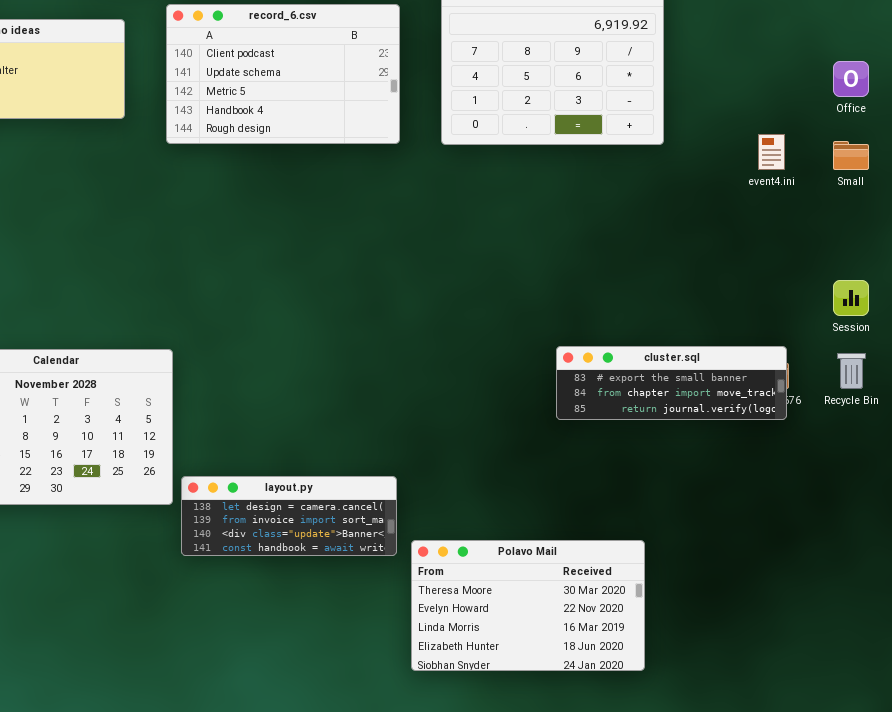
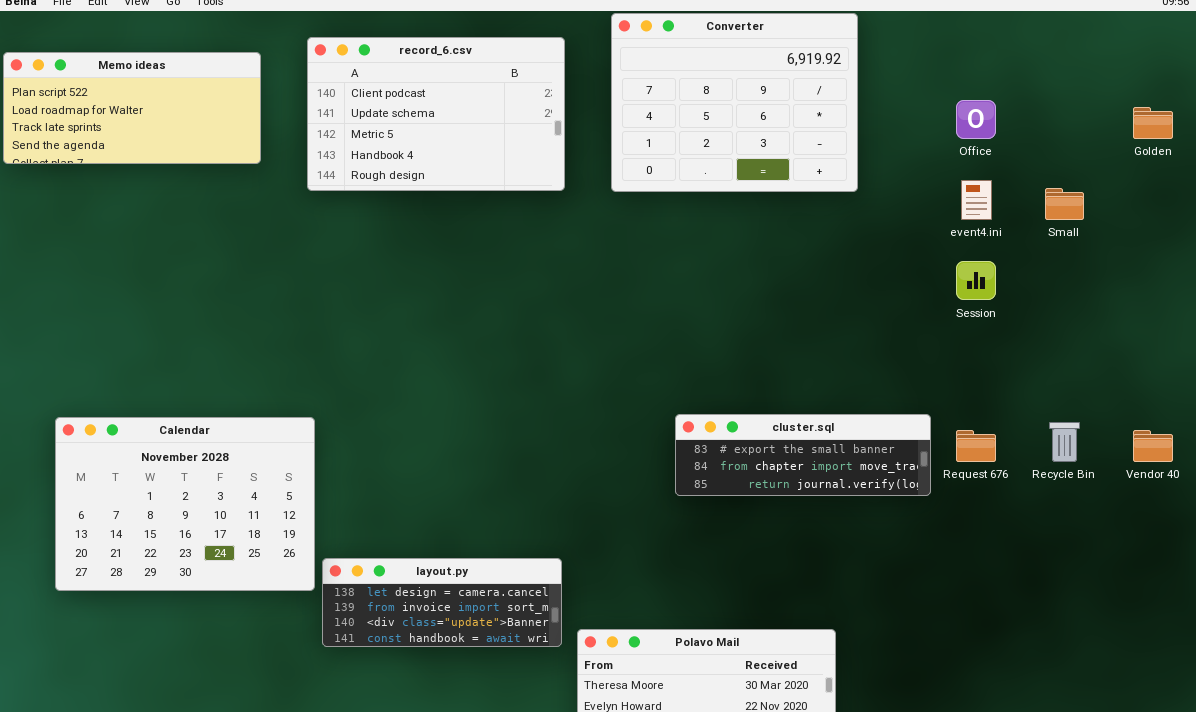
Office: [833,61,869,97] -> [956,100,996,139], moved
Session: [833,280,869,316] -> [956,261,996,300], moved
cluster.sql: [556,346,787,420] -> [675,414,931,496], moved

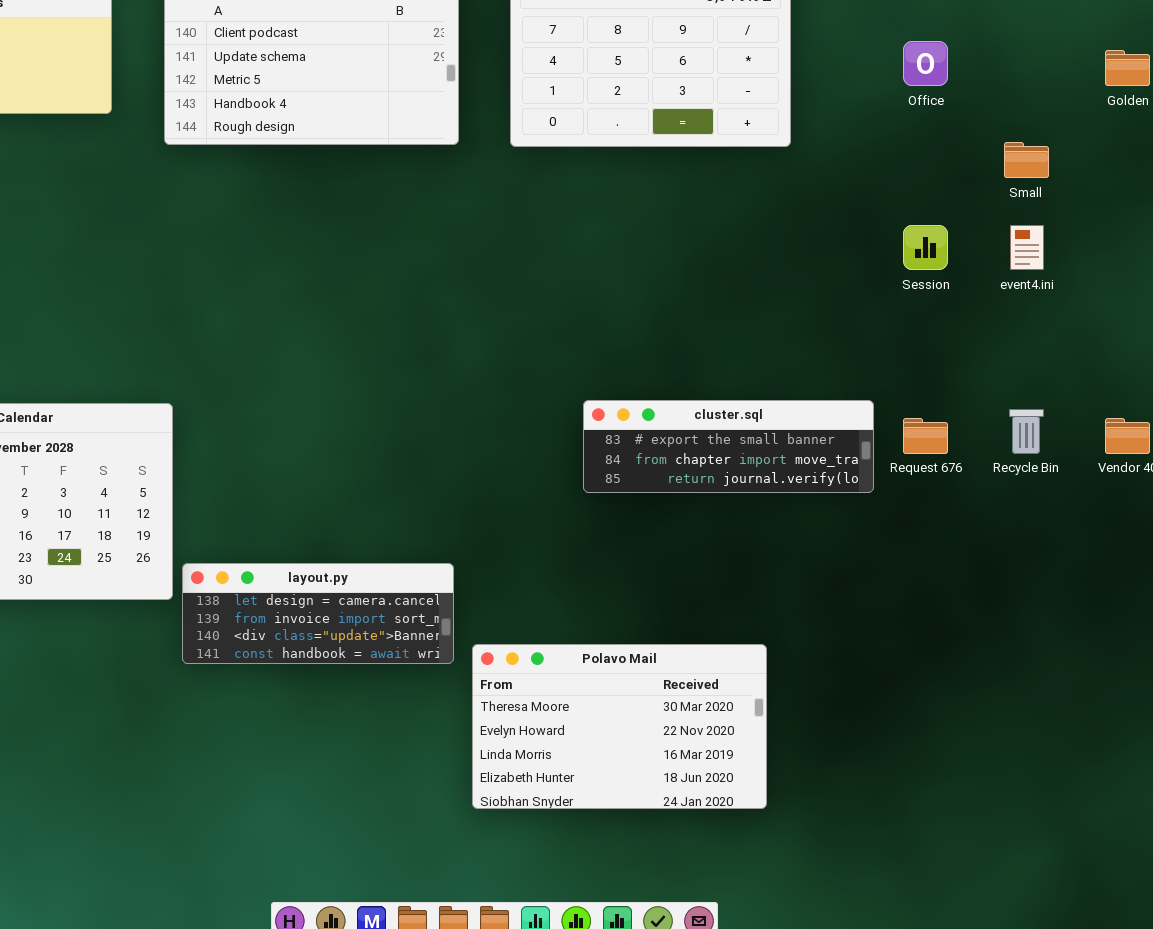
event4.ini: [961,180,992,220] -> [1010,225,1044,270], moved

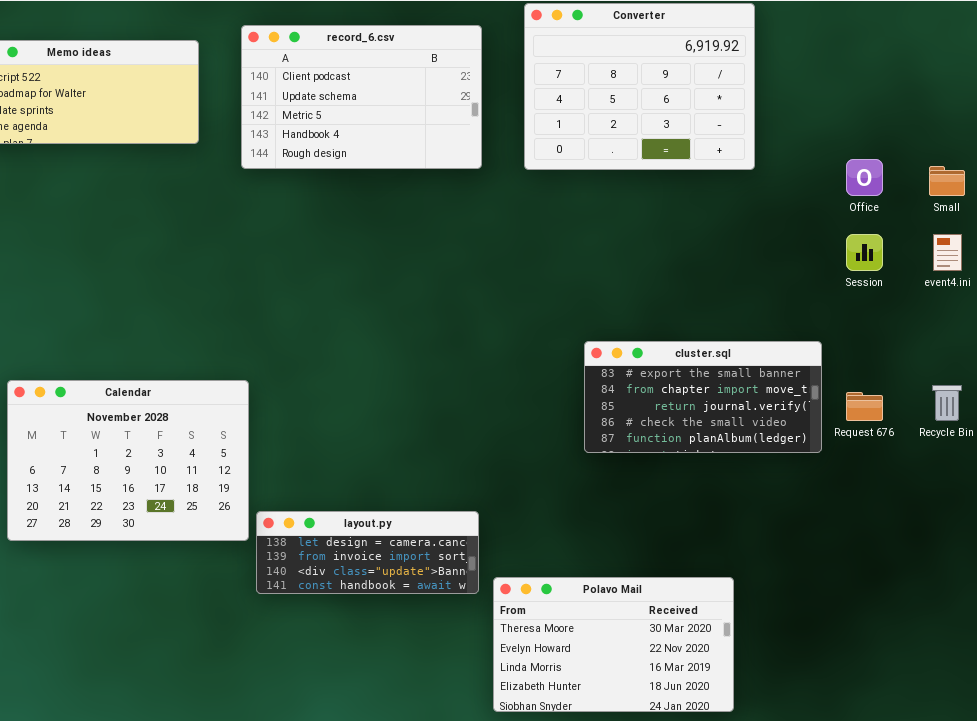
Office: [903,41,948,86] -> [846,159,883,196], moved
cluster.sql: [583,400,874,493] -> [584,341,822,453], resized

